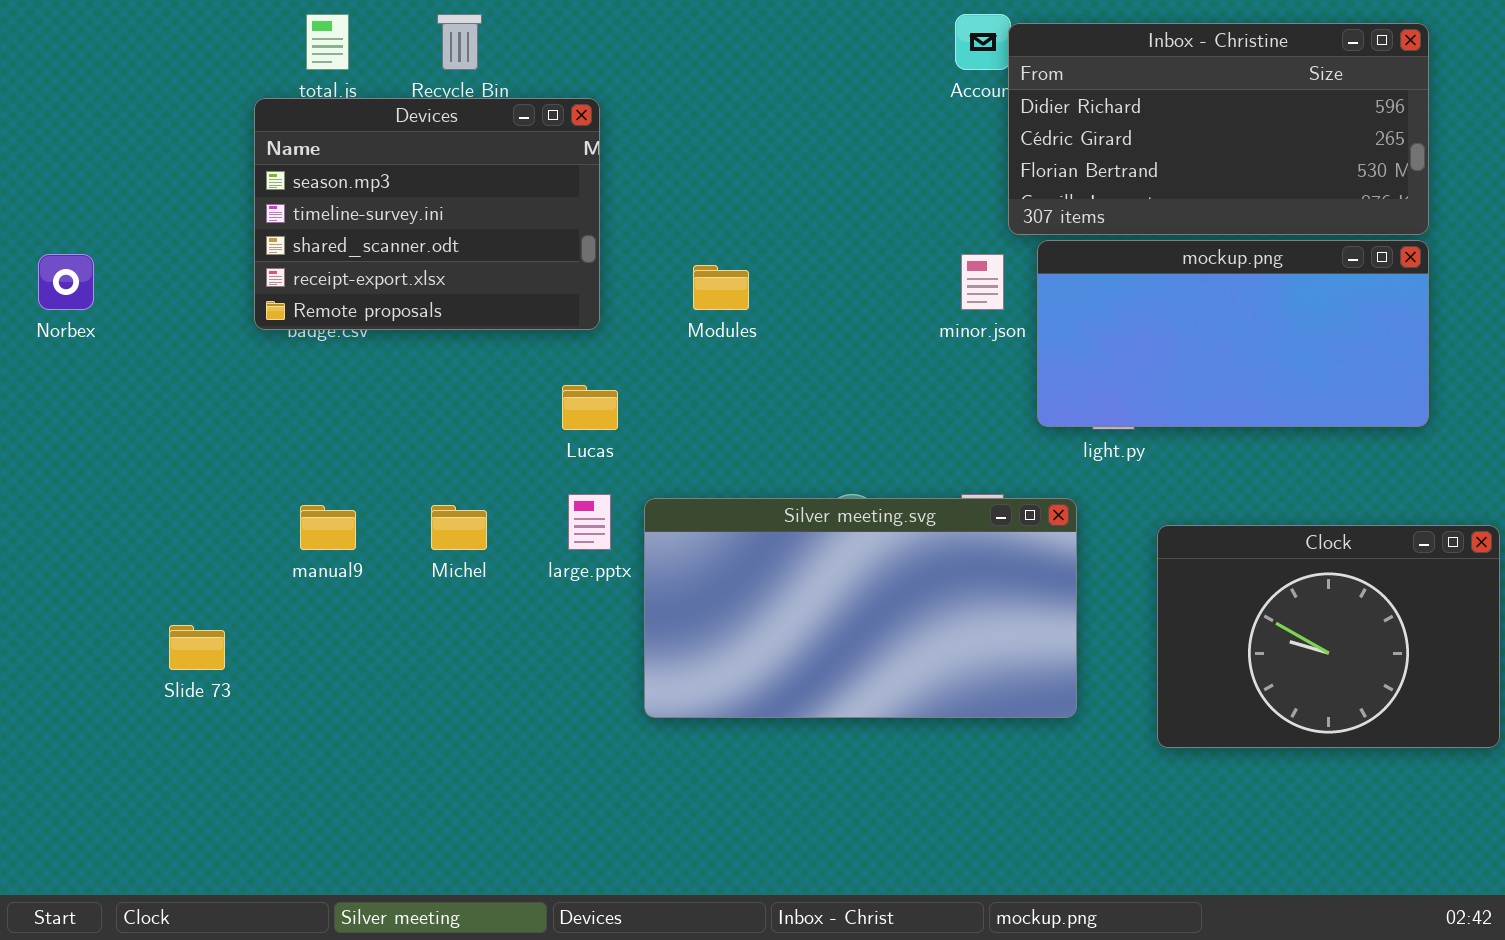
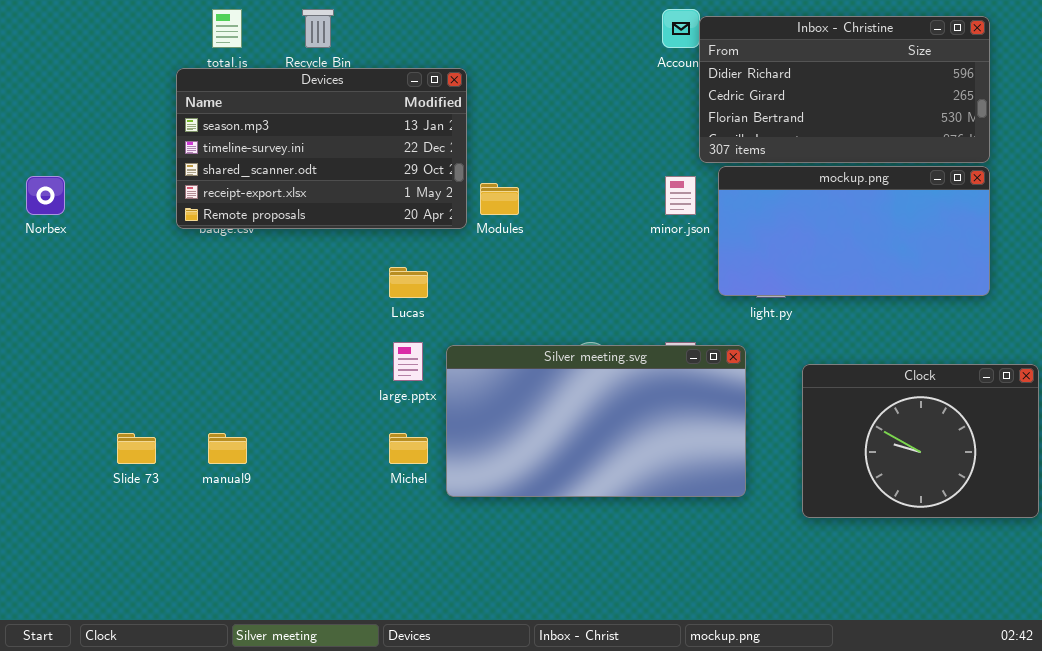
Devices: [254,98,600,330] -> [176,68,467,229], resized
manual9: [300,505,356,550] -> [208,433,247,464], moved
Michel: [431,505,487,550] -> [389,433,428,464], moved

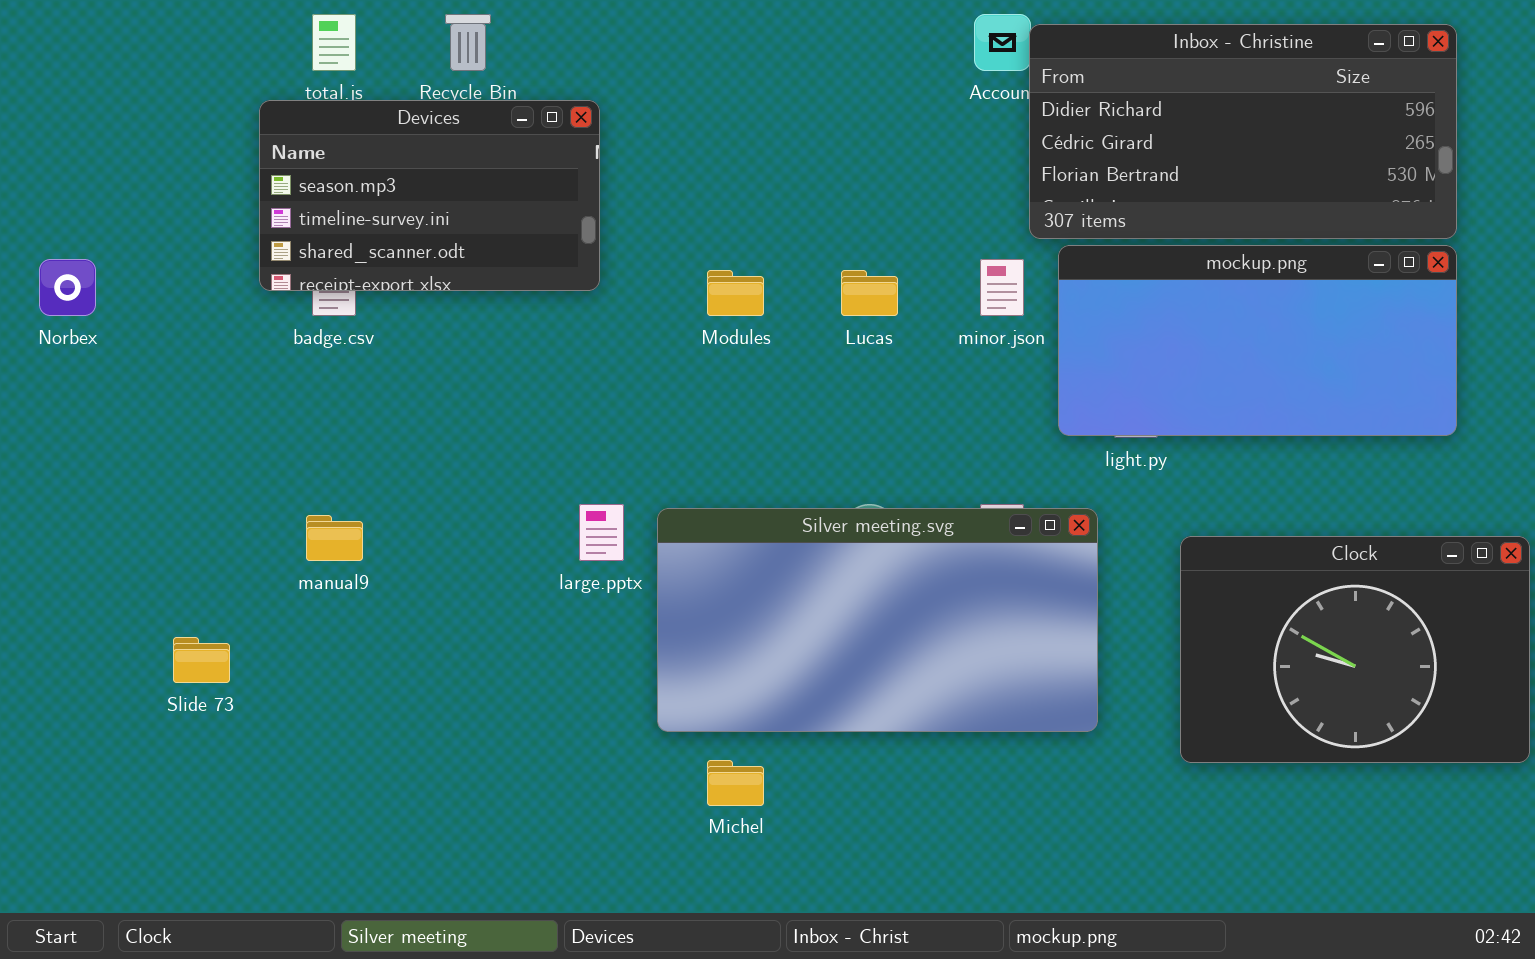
Devices: [176,68,467,229] -> [259,100,600,291], resized
Lucas: [389,267,428,298] -> [841,270,898,316], moved
manual9: [208,433,247,464] -> [306,515,363,561], moved
Michel: [389,433,428,464] -> [707,760,764,806], moved

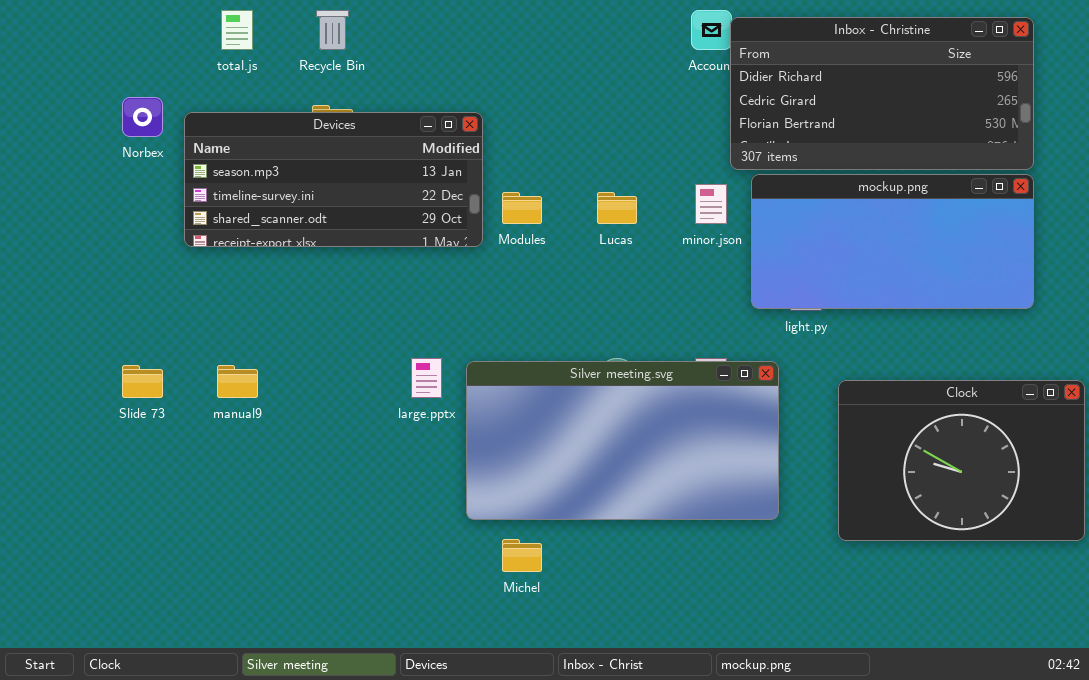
Devices: [259,100,600,291] -> [184,112,483,247], moved, resized
Norbex: [39,259,96,316] -> [122,97,163,137], moved
Slide 73: [173,637,230,683] -> [122,365,163,398], moved

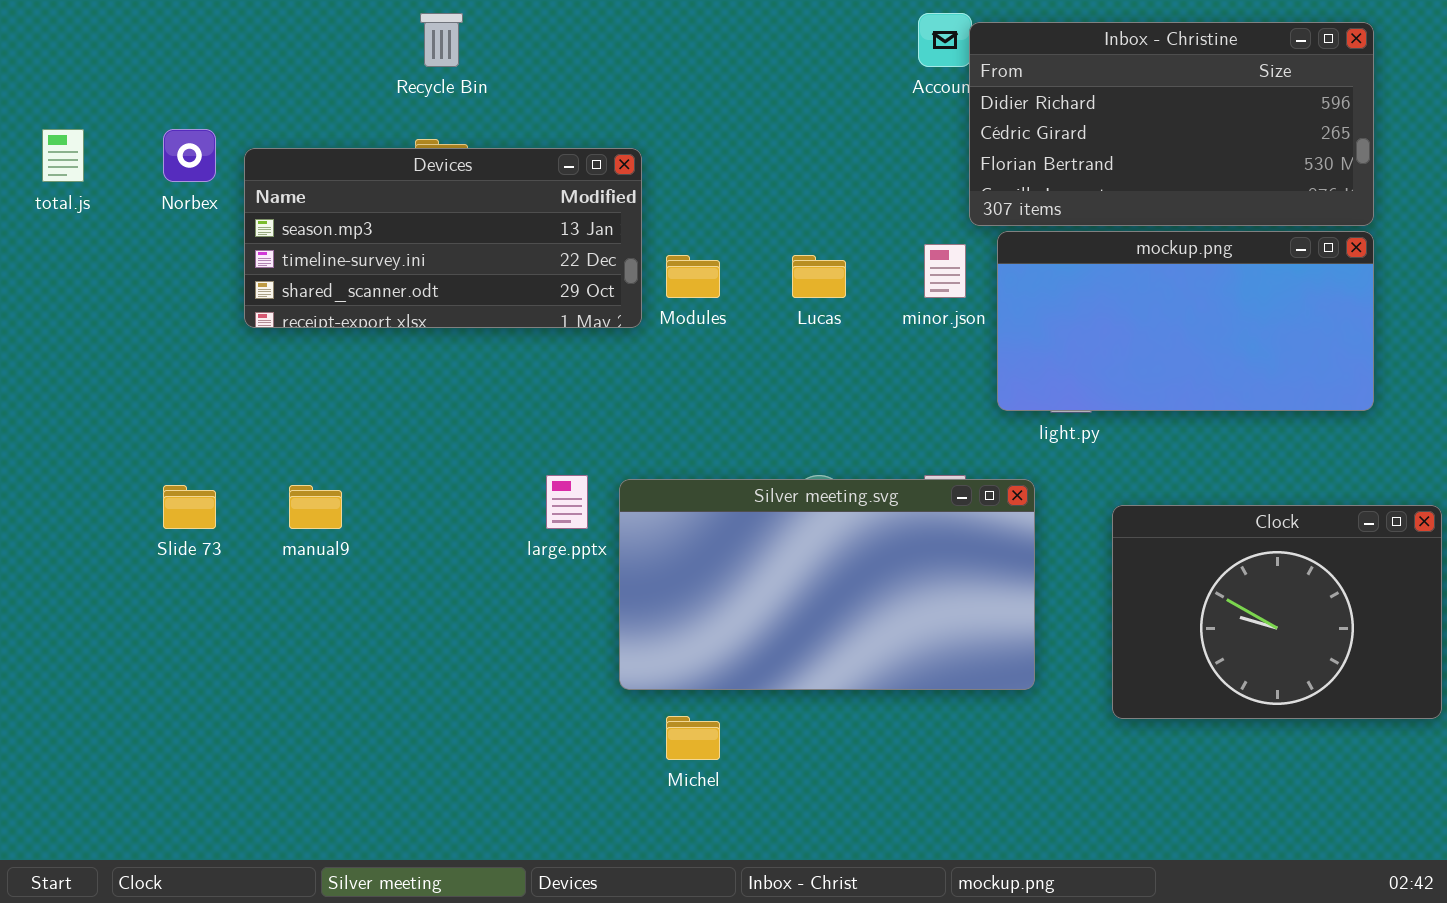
total.js: [221,10,253,50] -> [42,129,84,182], moved

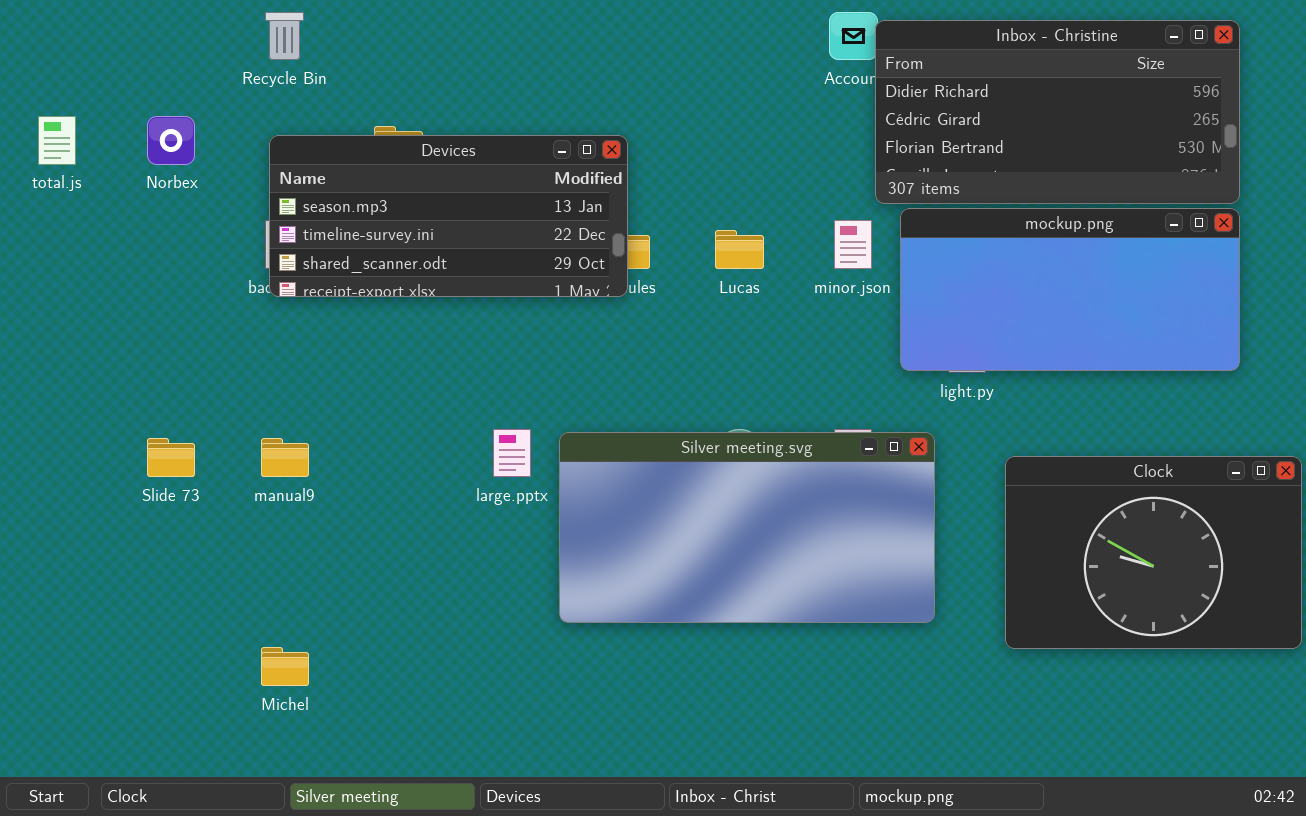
Recycle Bin: [420,13,463,67] -> [265,12,304,60], moved
Devices: [244,148,642,328] -> [269,135,628,297], moved
Michel: [666,716,720,760] -> [261,647,309,686], moved

